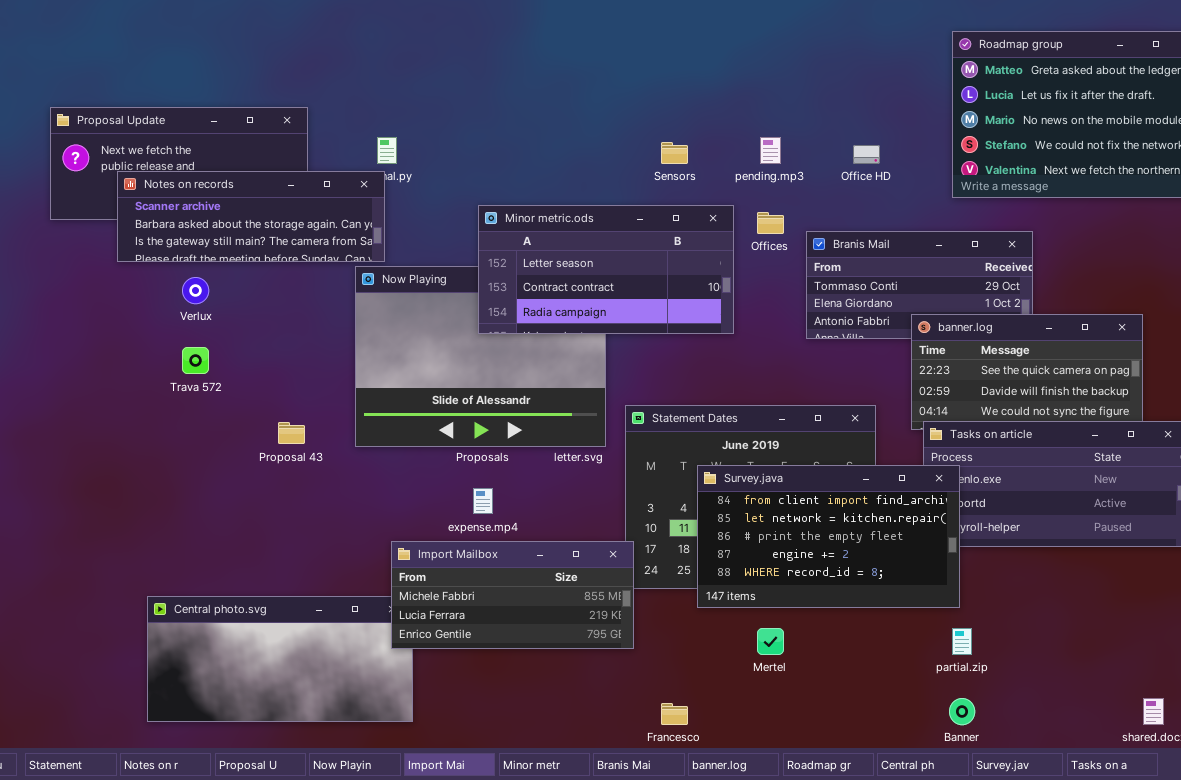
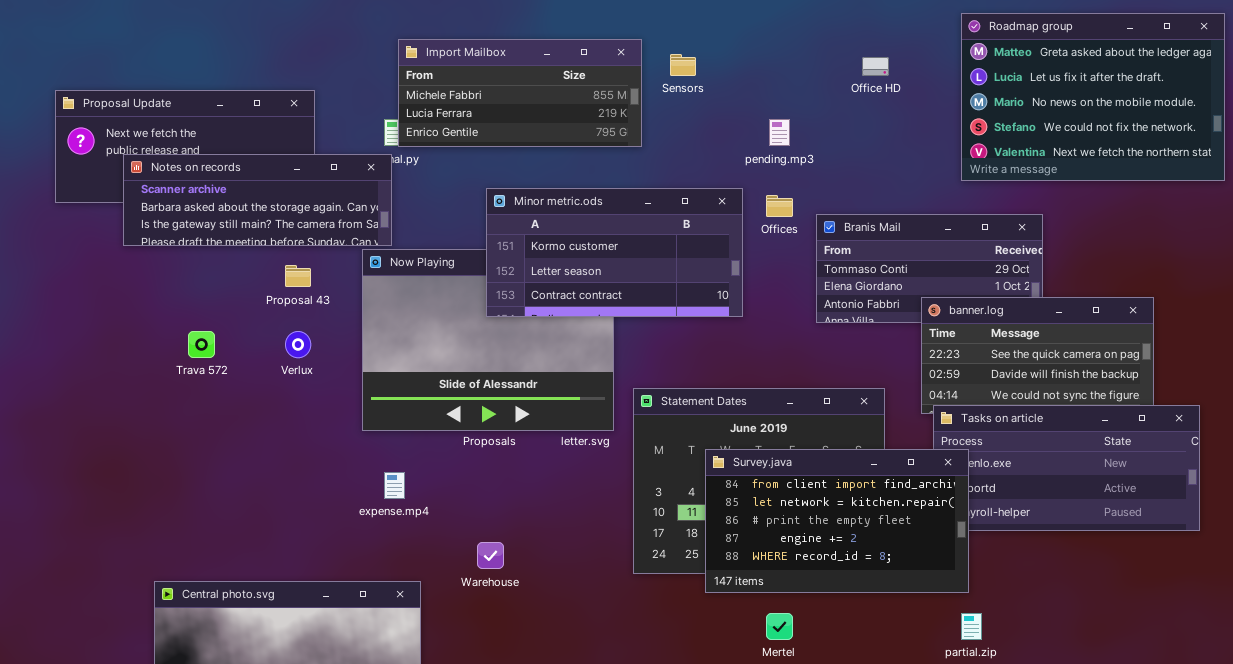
Sensors: [661,142,688,164] -> [670,54,696,76], moved
Office HD: [853,145,880,164] -> [862,57,889,76], moved
Minor metric.ods: [478,205,734,334] -> [486,188,743,317], scrolled up 1 row
Verlux: [182,277,209,304] -> [285,331,311,358], moved
Proposal 43: [278,422,305,444] -> [285,265,311,287], moved
expense.mp4: [473,488,493,514] -> [384,472,405,499], moved
Import Mailbox: [391,541,634,649] -> [398,39,642,147], moved

